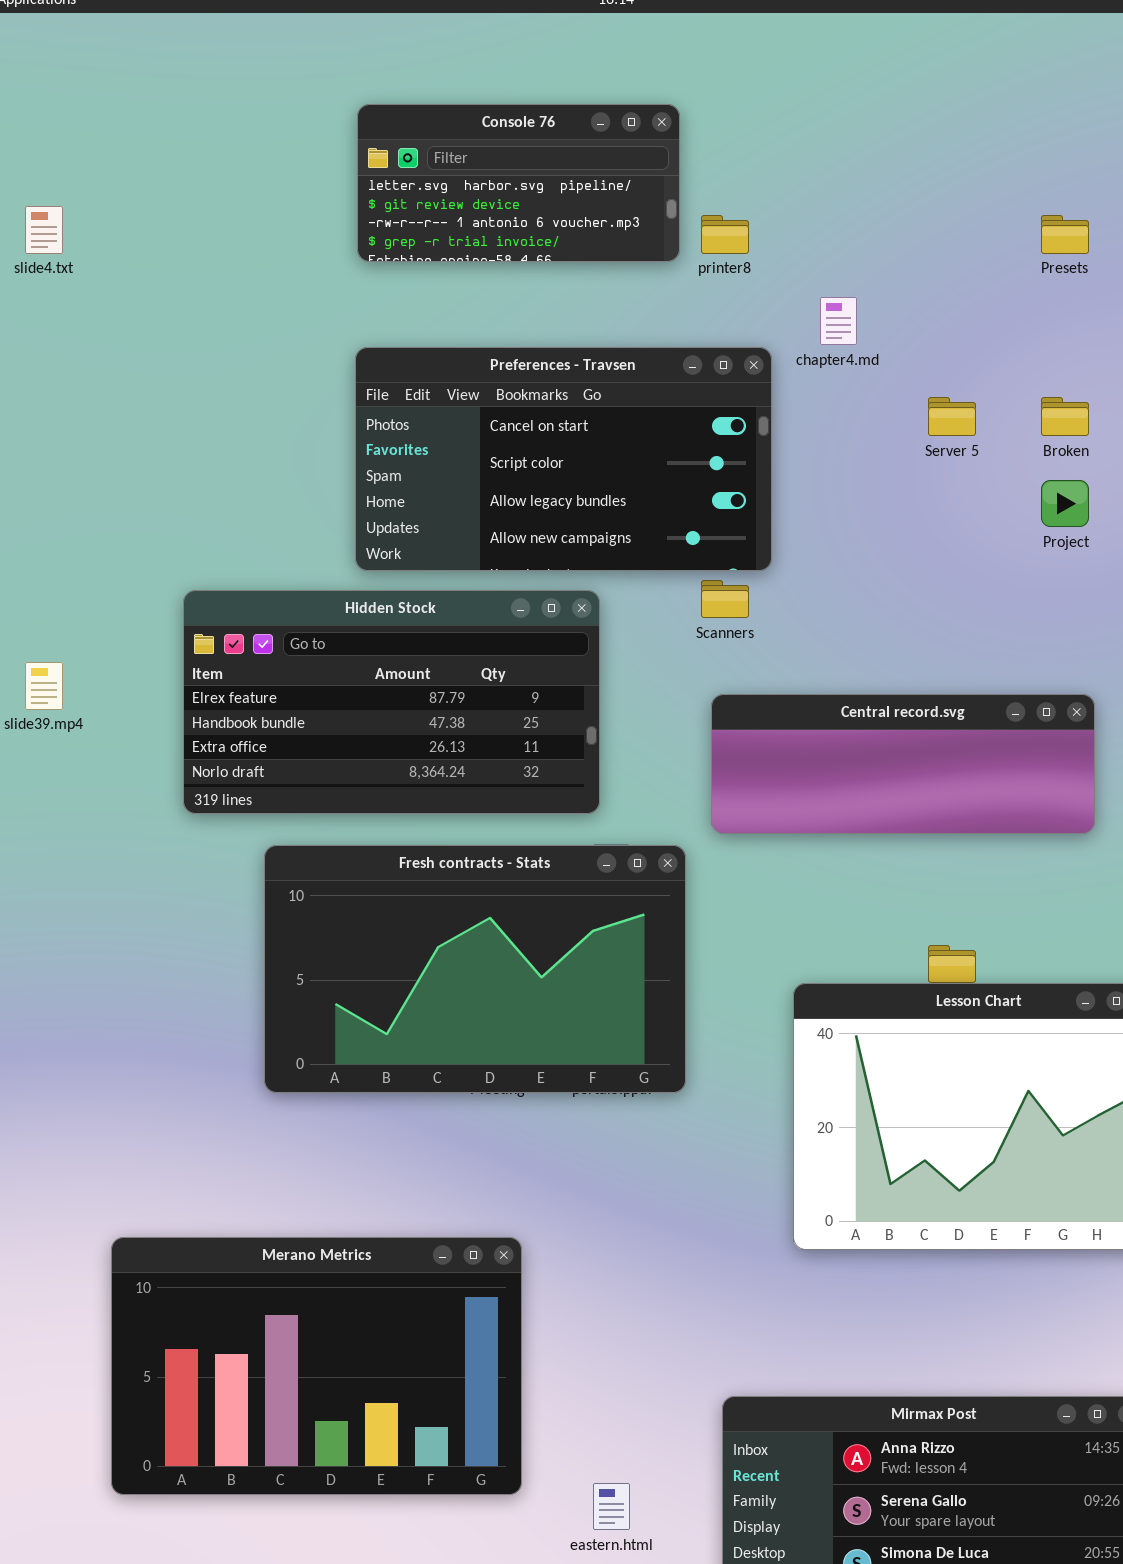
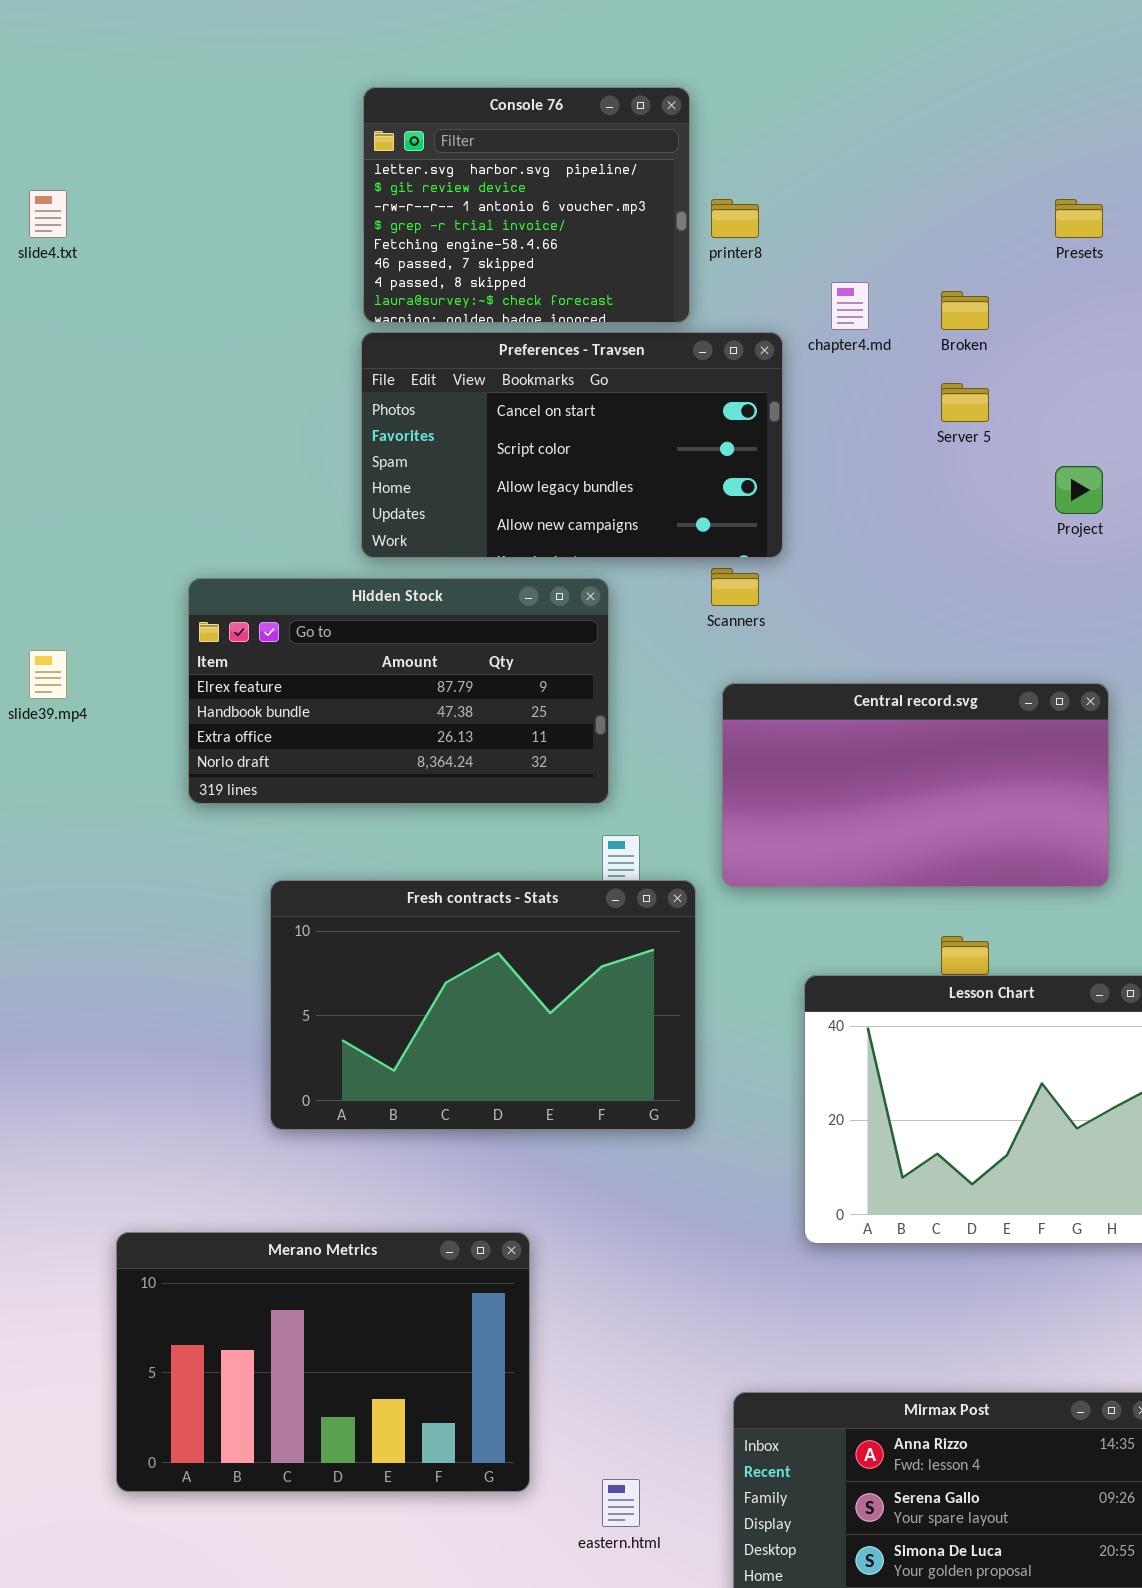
Console 76: [357,104,680,262] -> [363,87,690,323], resized
Broken: [1041,397,1089,436] -> [941,291,989,330], moved
Central record.svg: [711,694,1095,834] -> [722,683,1109,887], resized
Fresh contracts - Stats: [264,845,686,1093] -> [270,880,696,1130], moved

